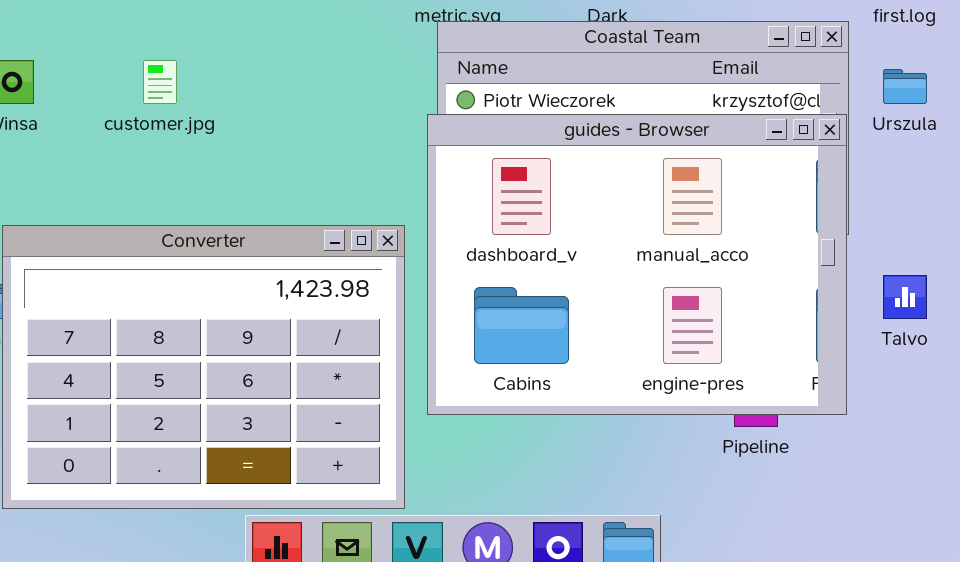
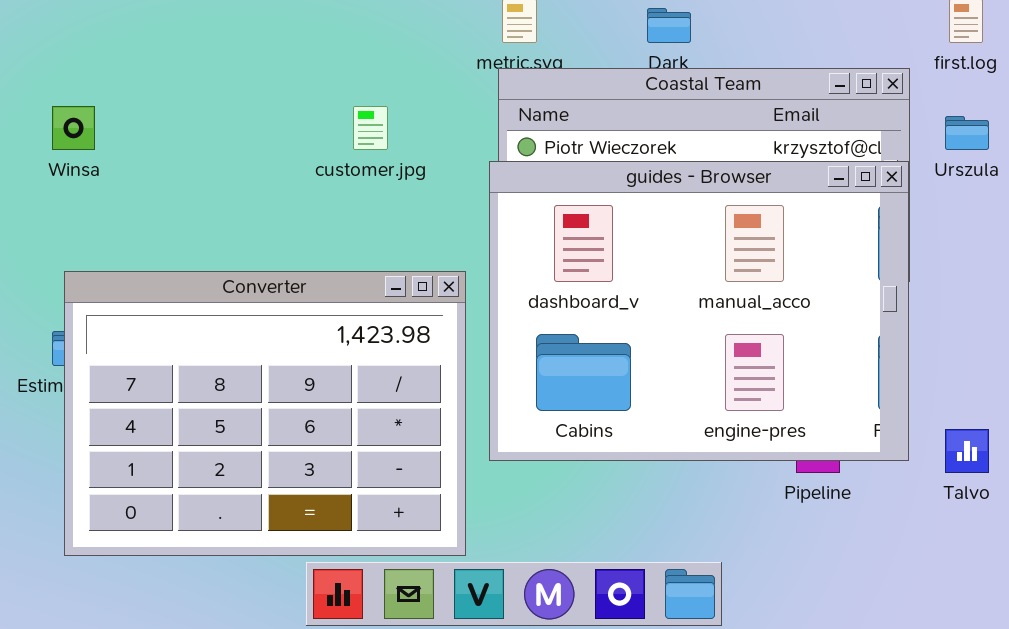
customer.jpg: [143,60,177,104] -> [353,106,388,150], moved
Talvo: [883,275,927,319] -> [945,429,989,473], moved

